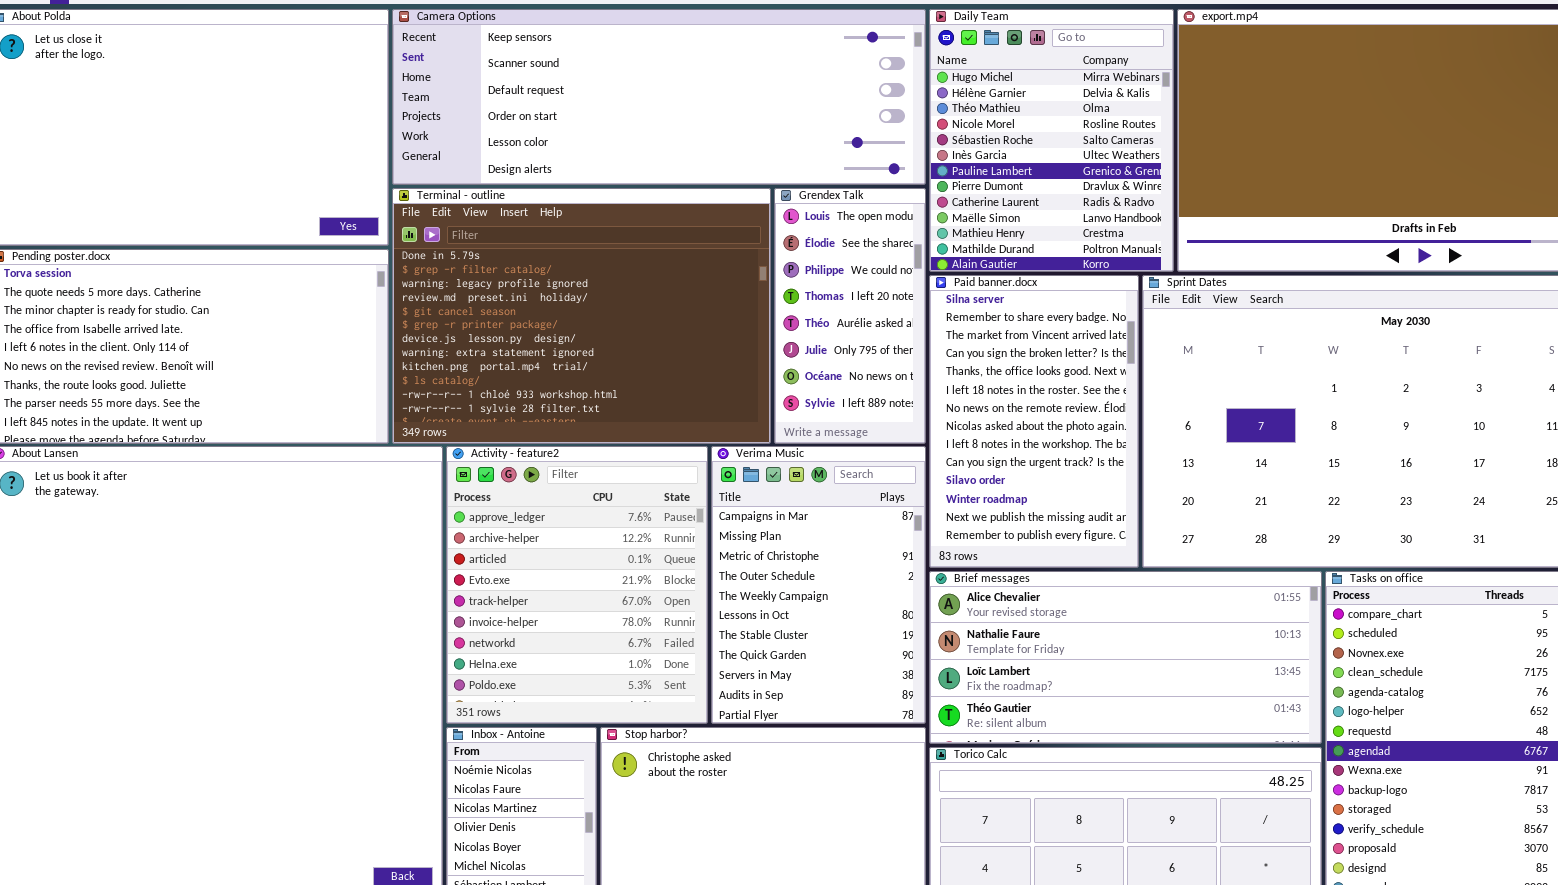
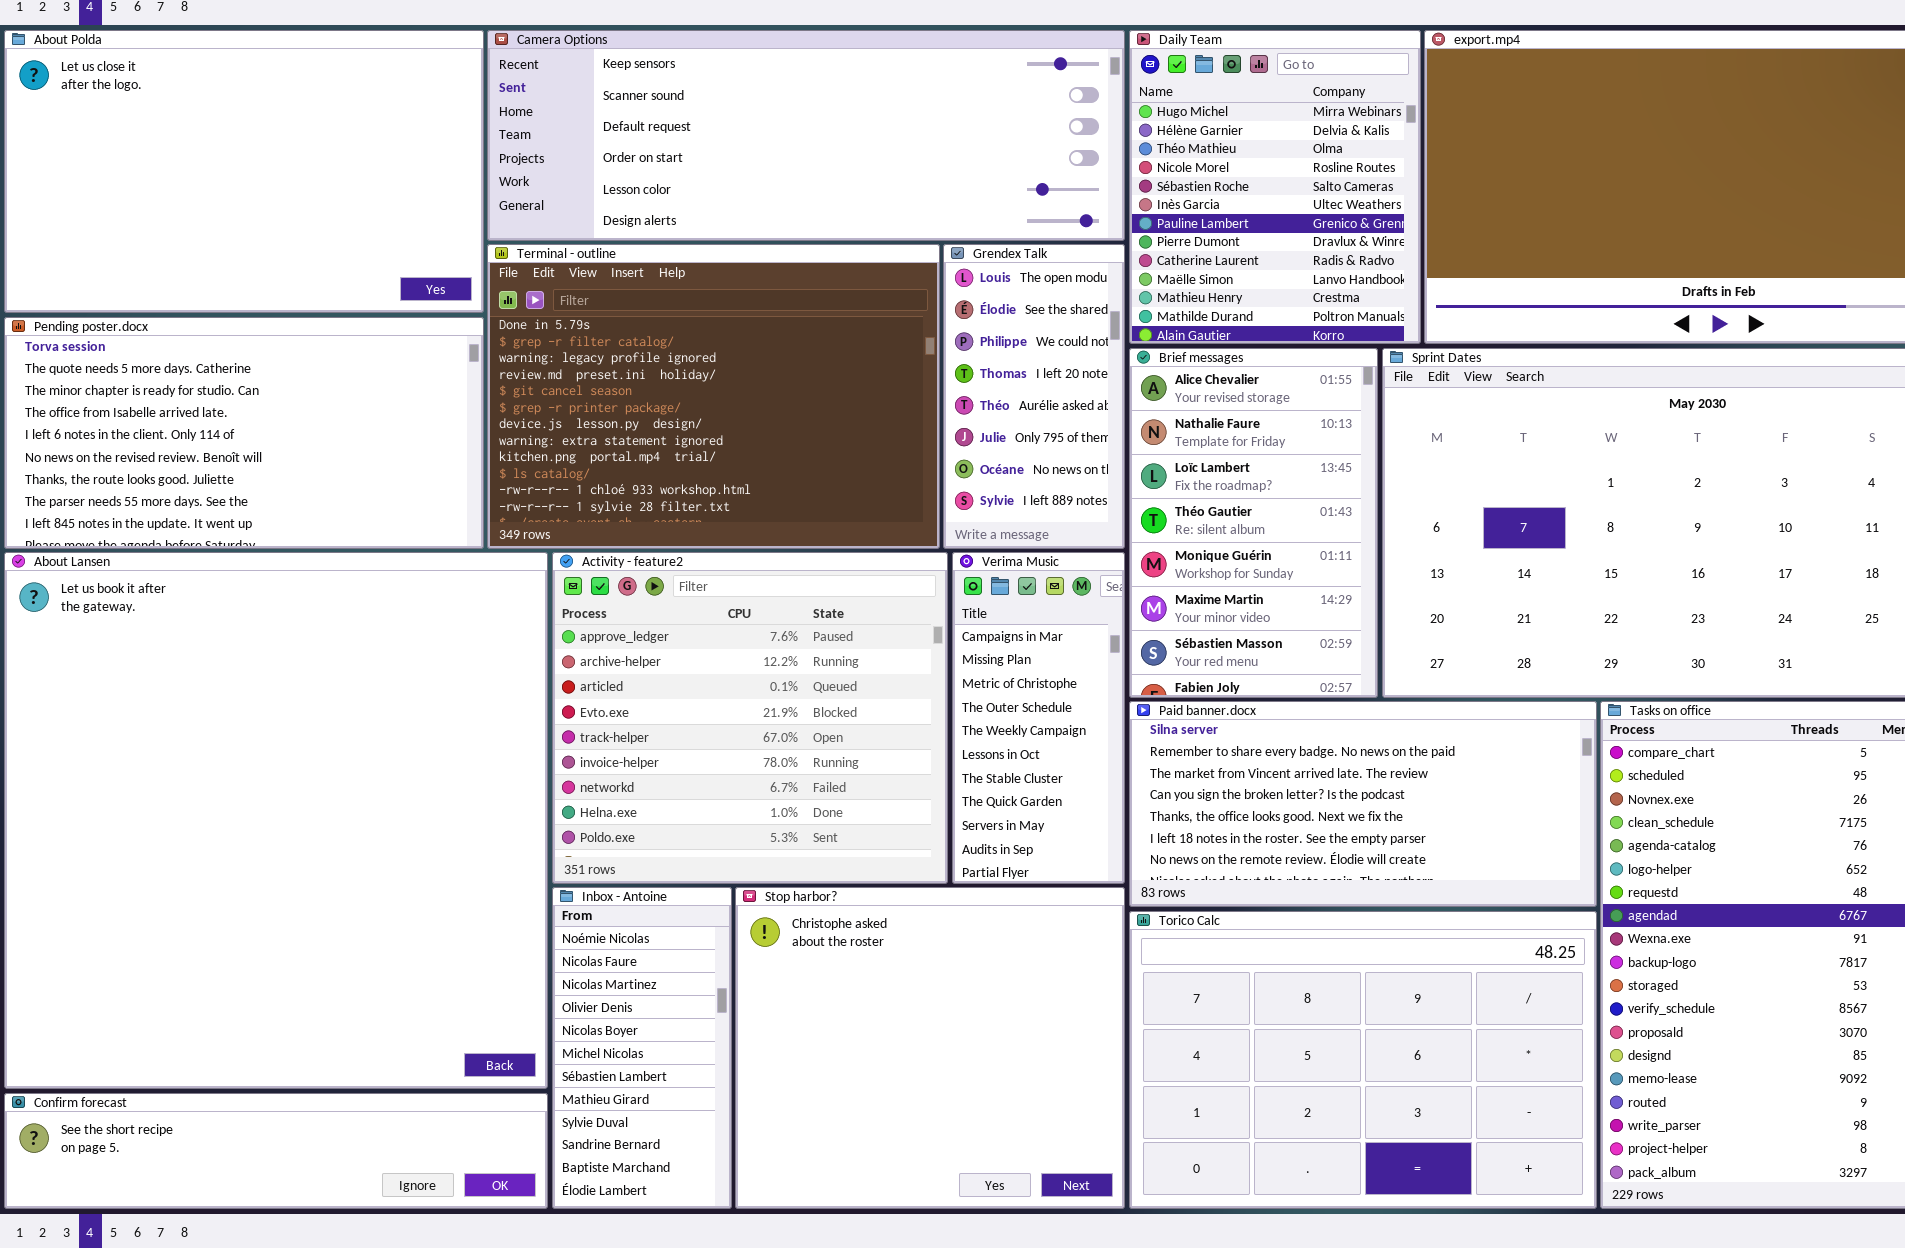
Paid banner.docx: [929,275,1139,568] -> [1129,701,1597,907], moved, resized
Activity - feature2: [446,446,708,724] -> [552,552,948,884], resized
Verima Music: [711,446,926,724] -> [952,552,1125,884], resized
Brief messages: [929,571,1322,744] -> [1129,348,1378,698], moved, resized

